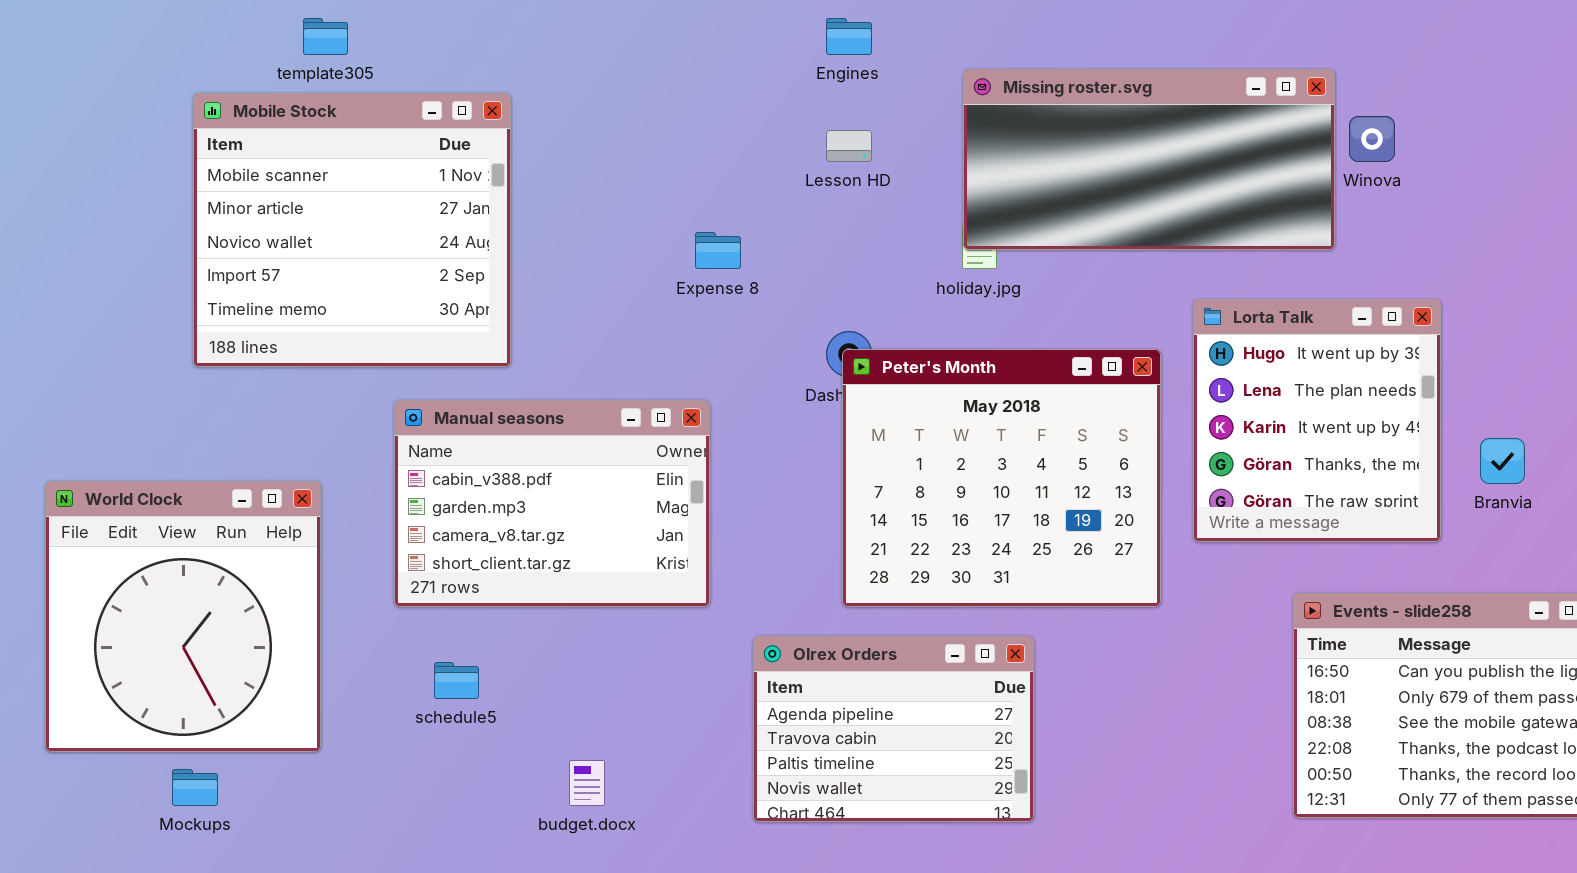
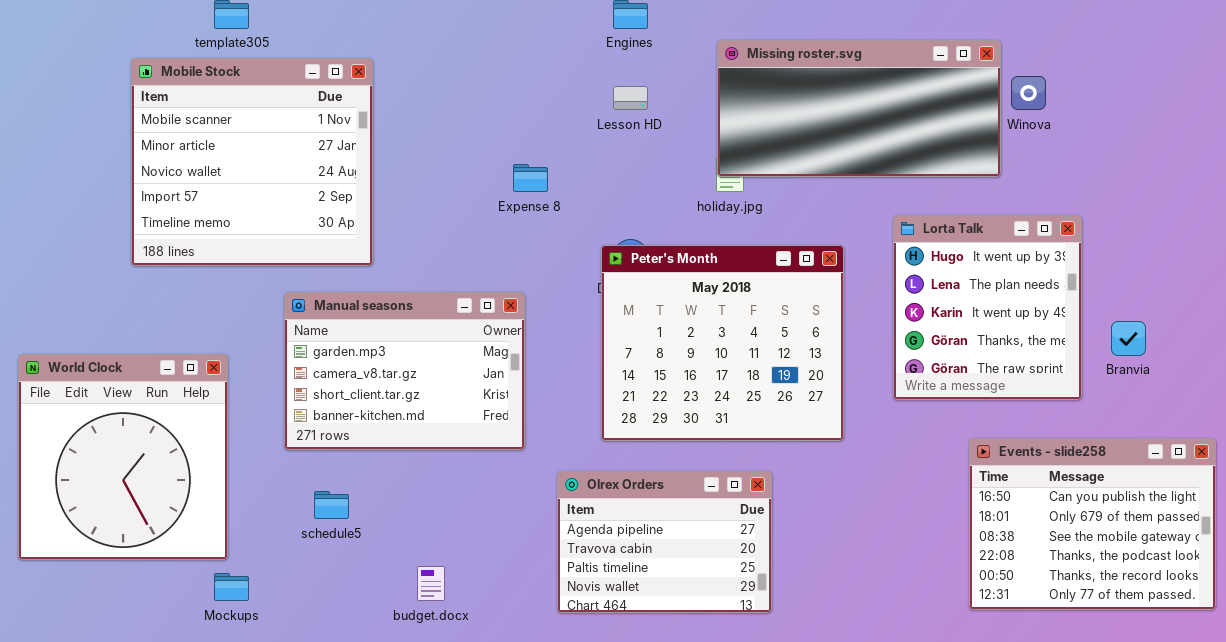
Peter's Month: [842,349,1161,607] -> [601,245,844,441], moved
Manual seasons: [394,400,710,607] -> [284,292,525,450], scrolled down 1 row
Mockups: [172,769,218,806] -> [214,573,249,601], moved

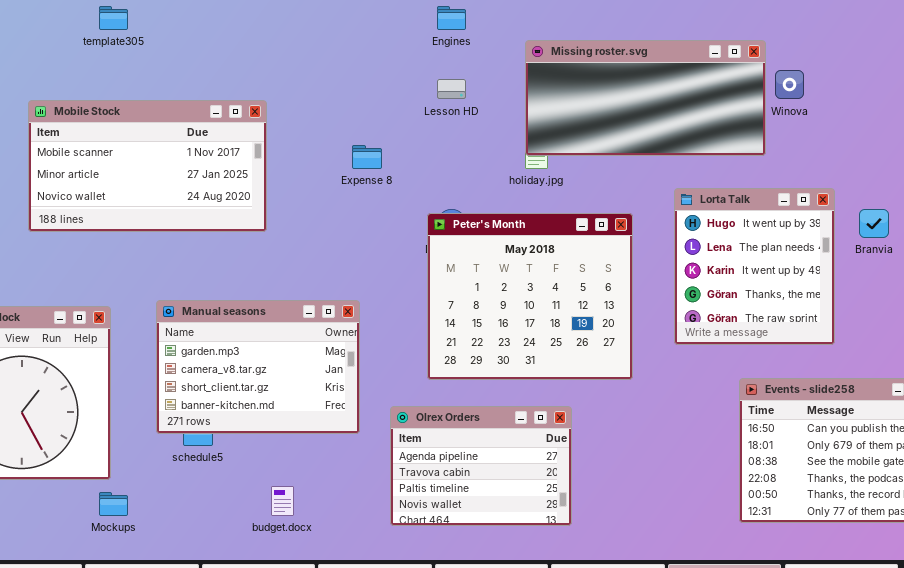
Mobile Stock: [131,58,373,266] -> [28,100,267,232], resized
Manual seasons: [284,292,525,450] -> [156,300,360,434], moved
Branvia: [1111,321,1146,356] -> [859,209,889,238], moved

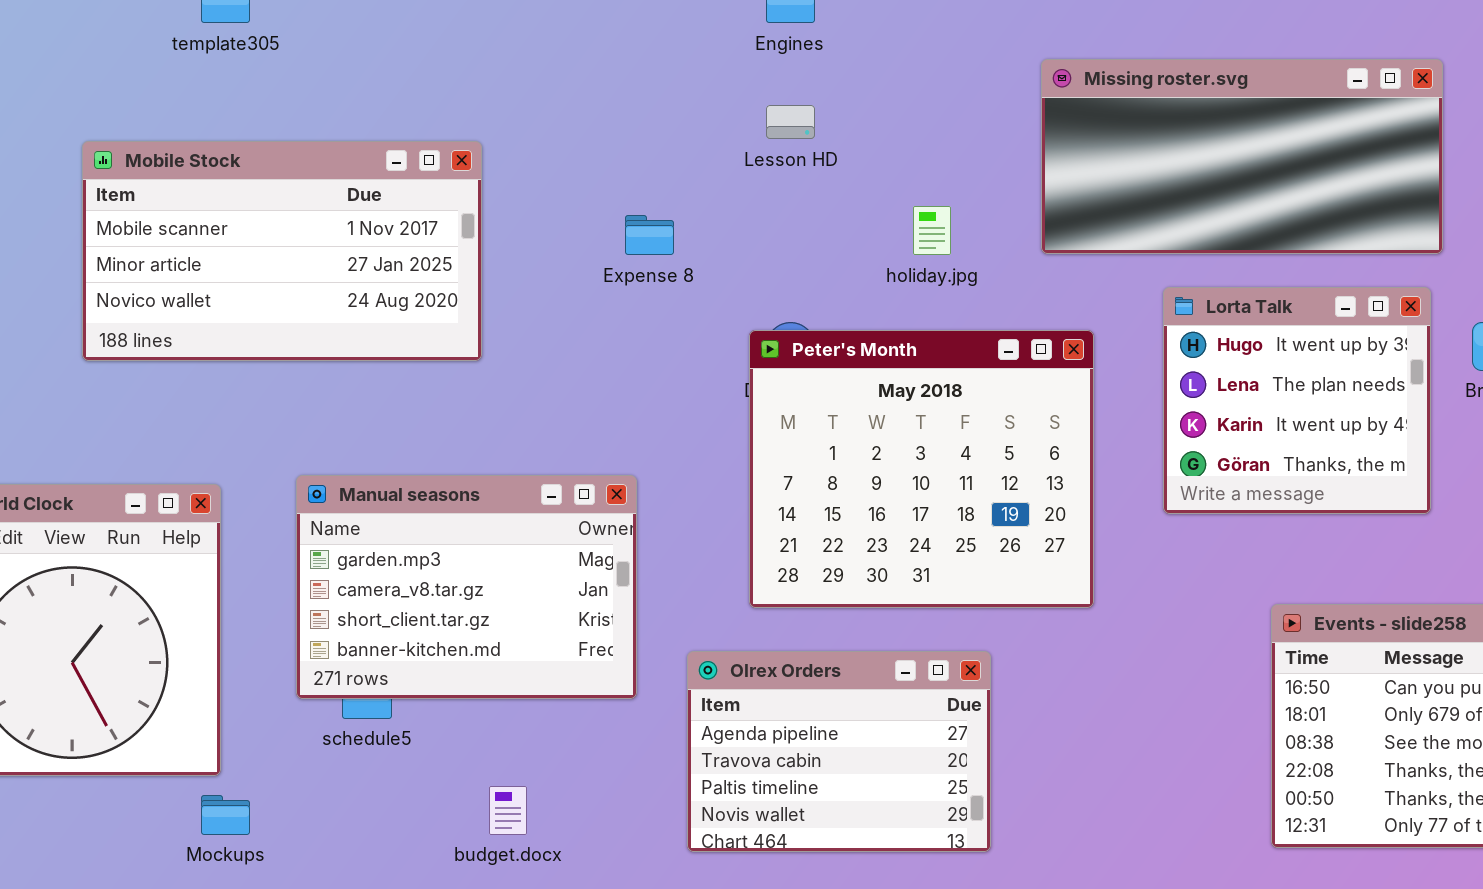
Missing roster.svg: [525,40,766,156] -> [1041,59,1443,254], moved
Lorta Talk: [674,188,835,345] -> [1163,287,1431,514], resized

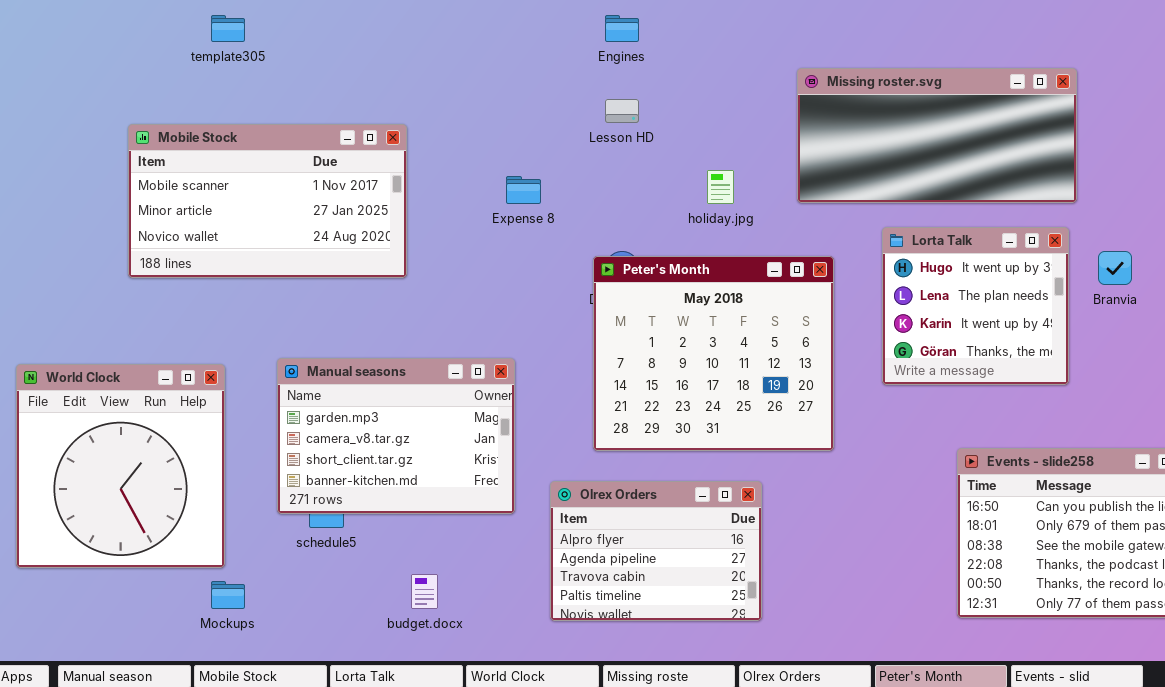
Olrex Orders: [687,651,991,852] -> [550,481,762,621], scrolled up 1 row

